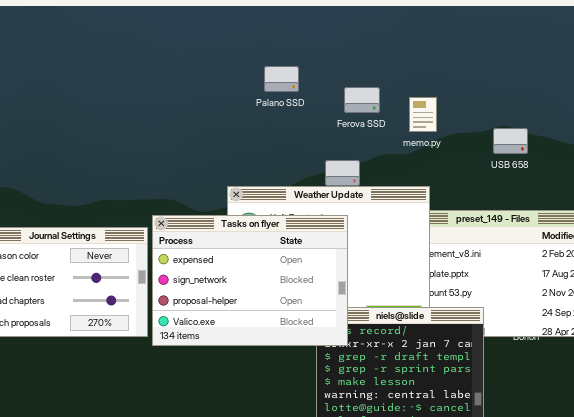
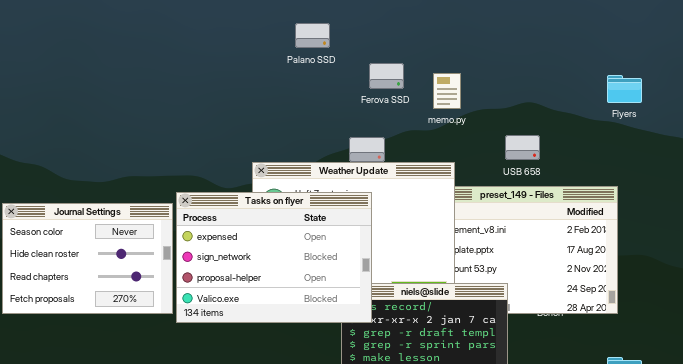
Palano SSD: [264,66,299,92] -> [295,23,330,48], moved
USB 658: [493,128,528,154] -> [505,135,540,160], moved

